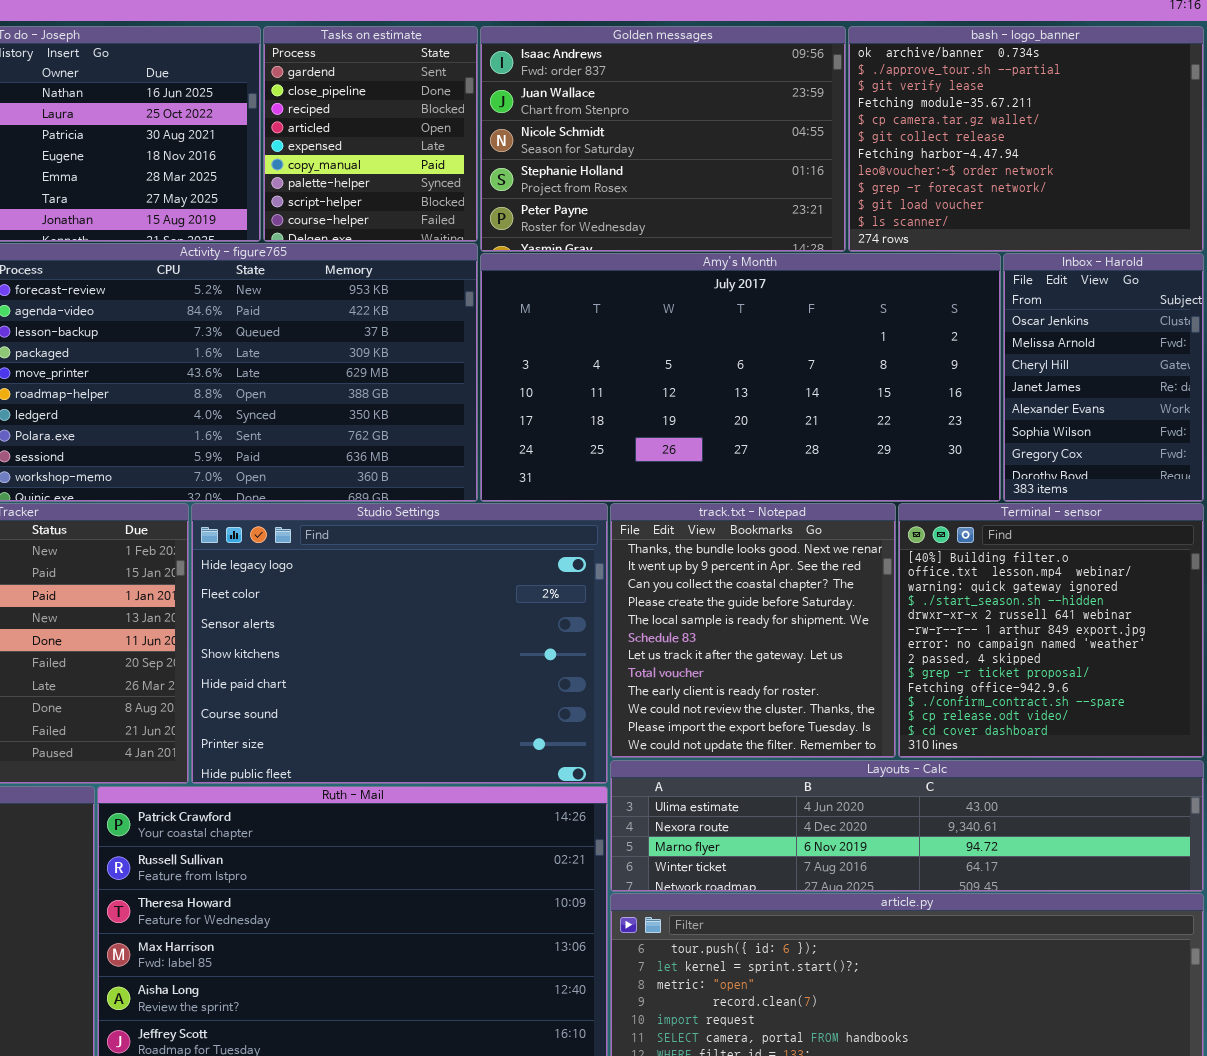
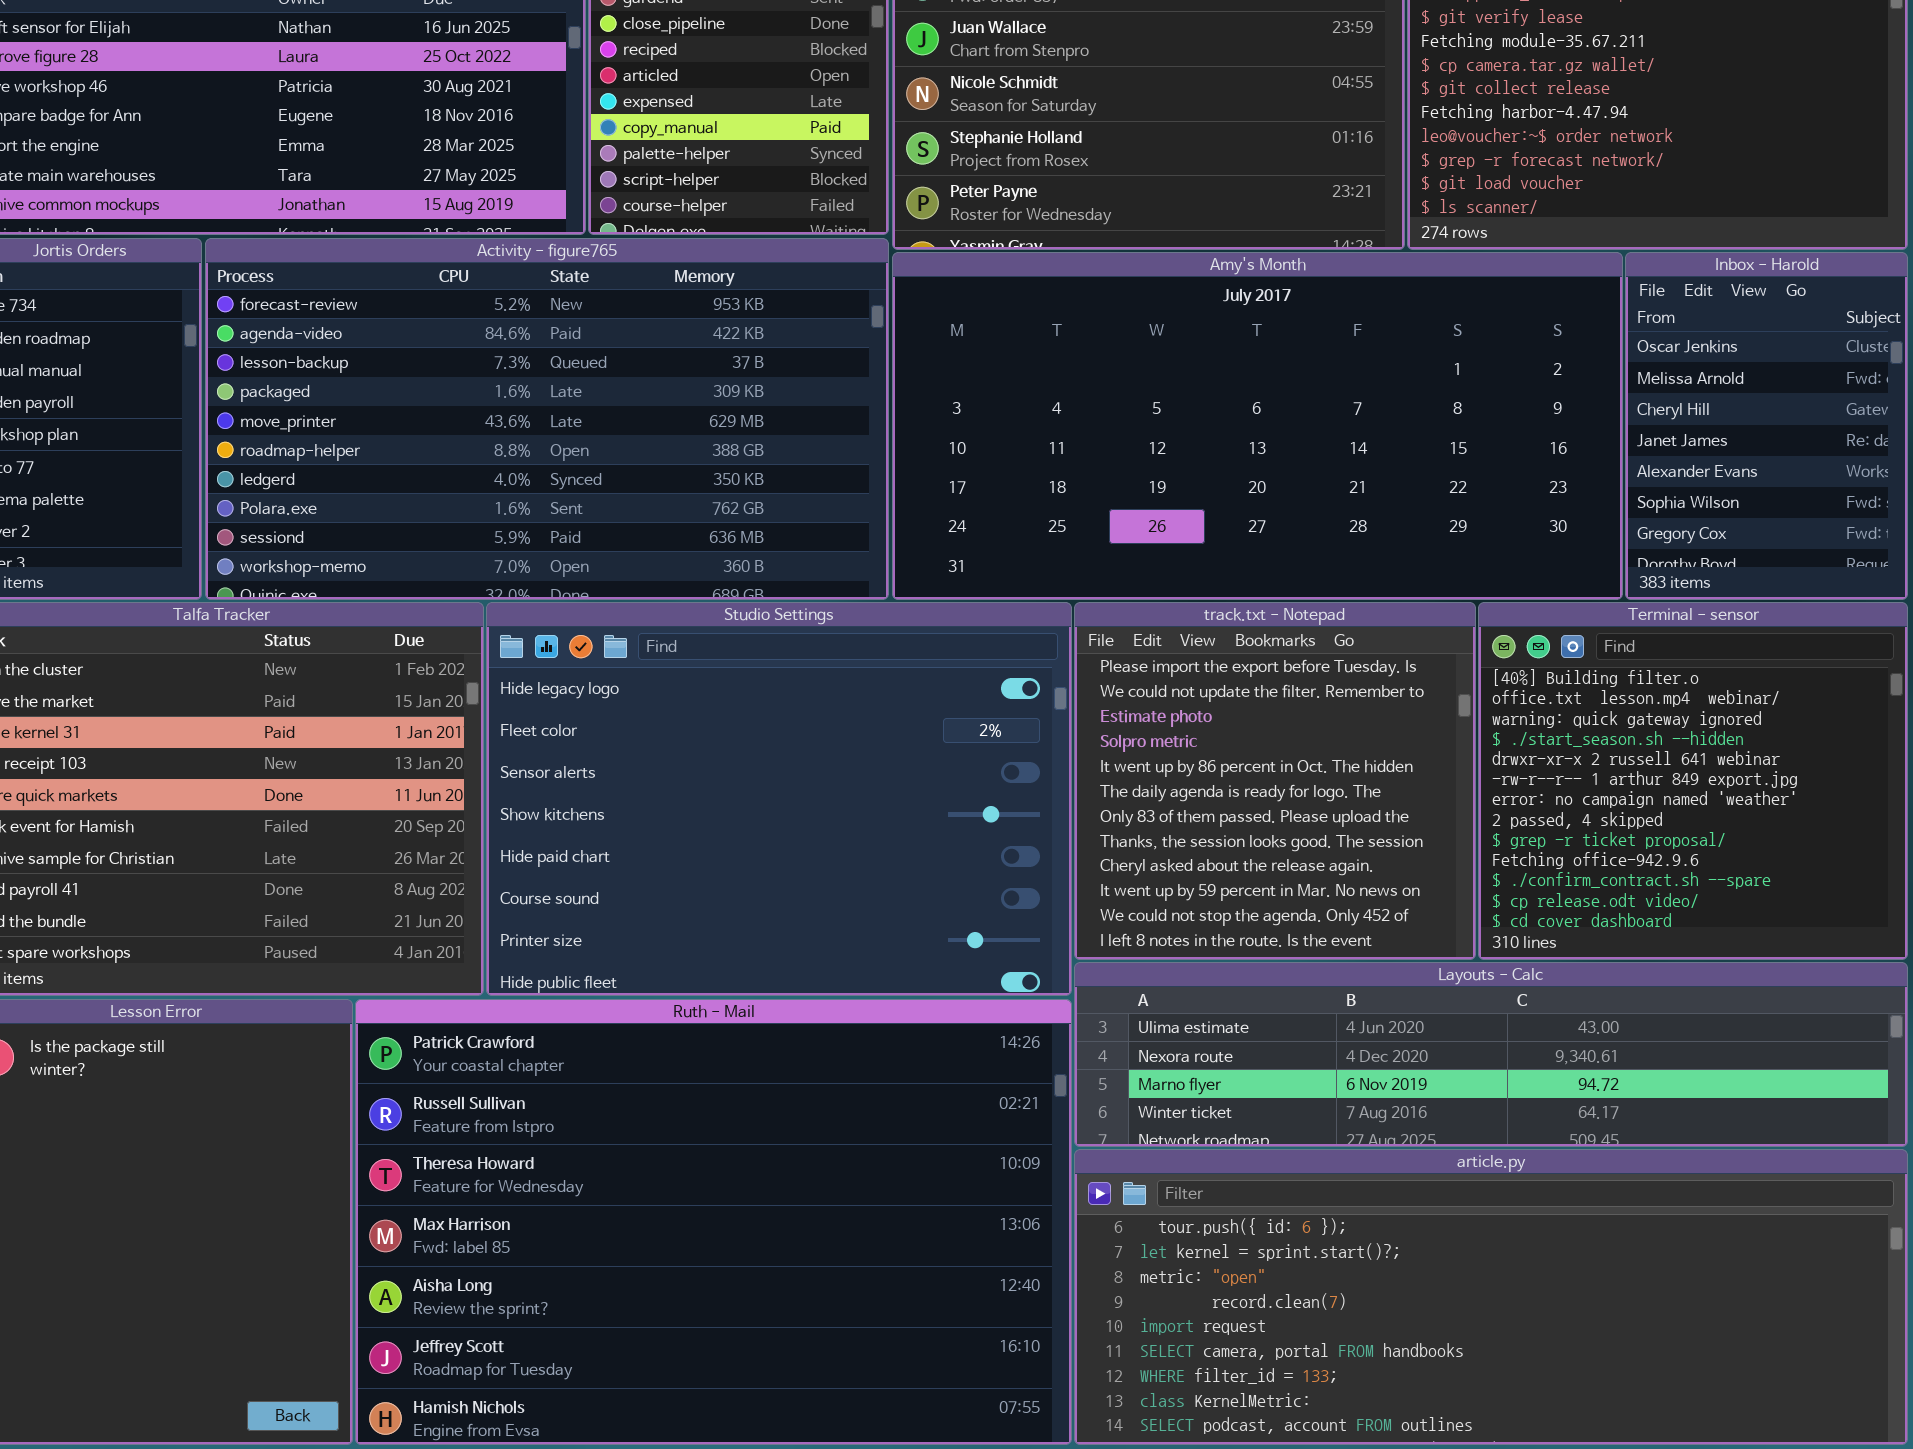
track.txt - Notepad: [610,503,896,758] -> [1074,602,1476,960], scrolled down 10 rows

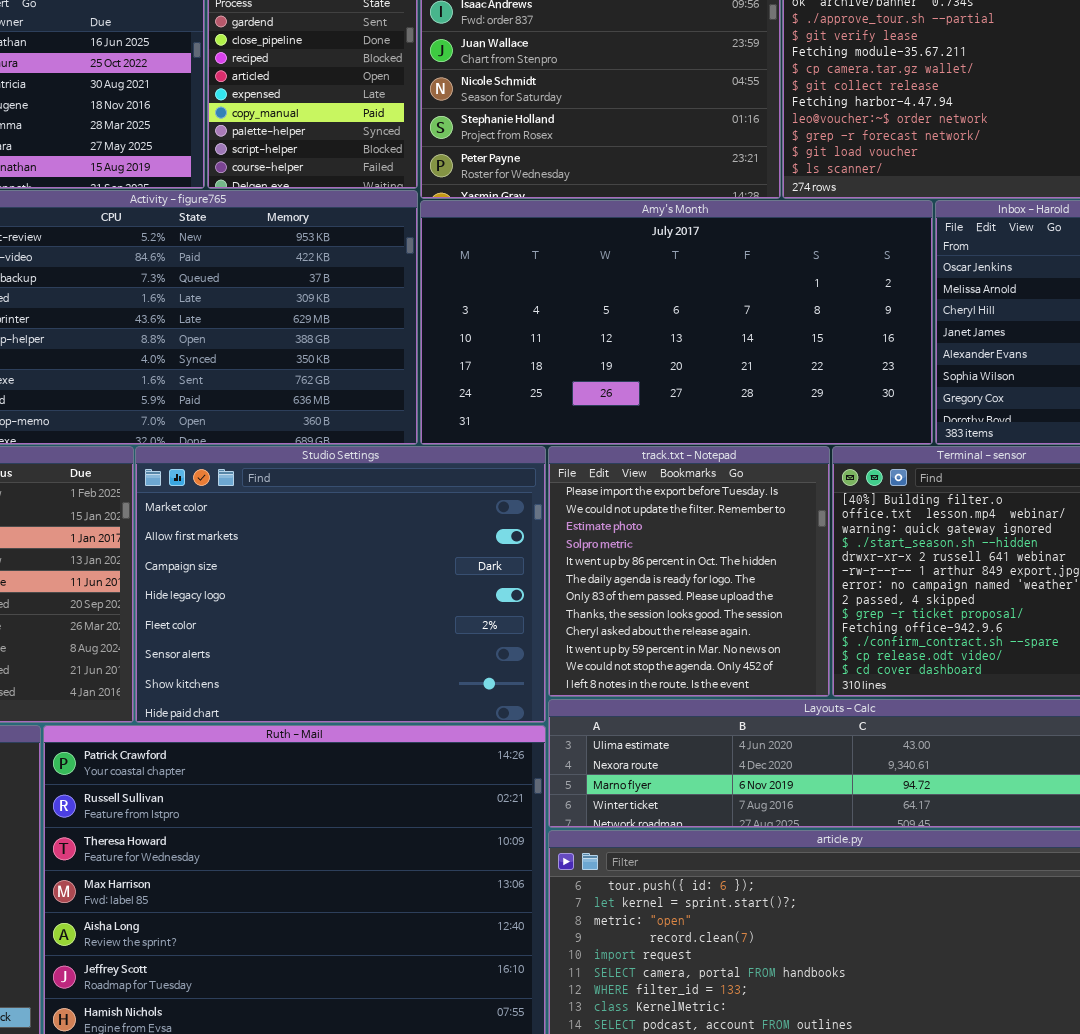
Studio Settings: [486,602,1072,996] -> [135,446,546,723], scrolled up 3 rows

